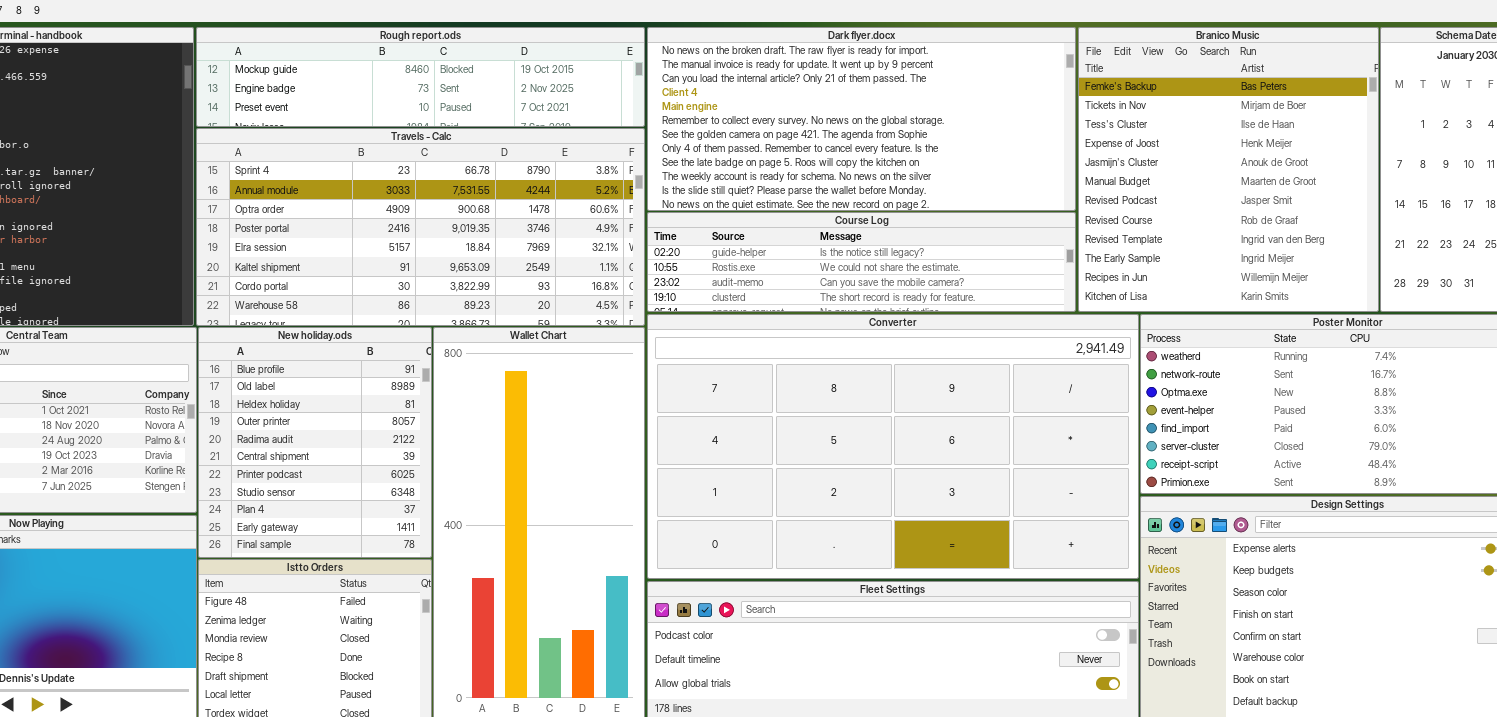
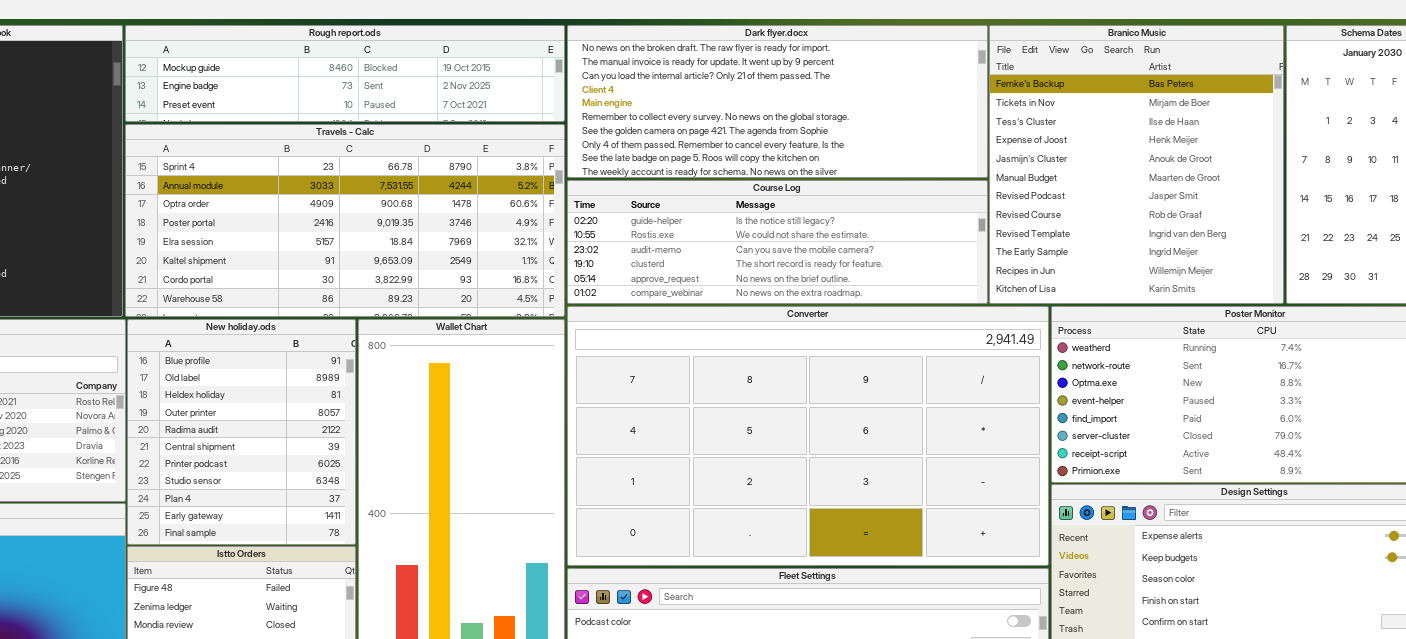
Dark flyer.docx: [647,27,1076,211] -> [567,25,988,178], resized
Course Log: [647,212,1076,312] -> [567,180,988,304], resized

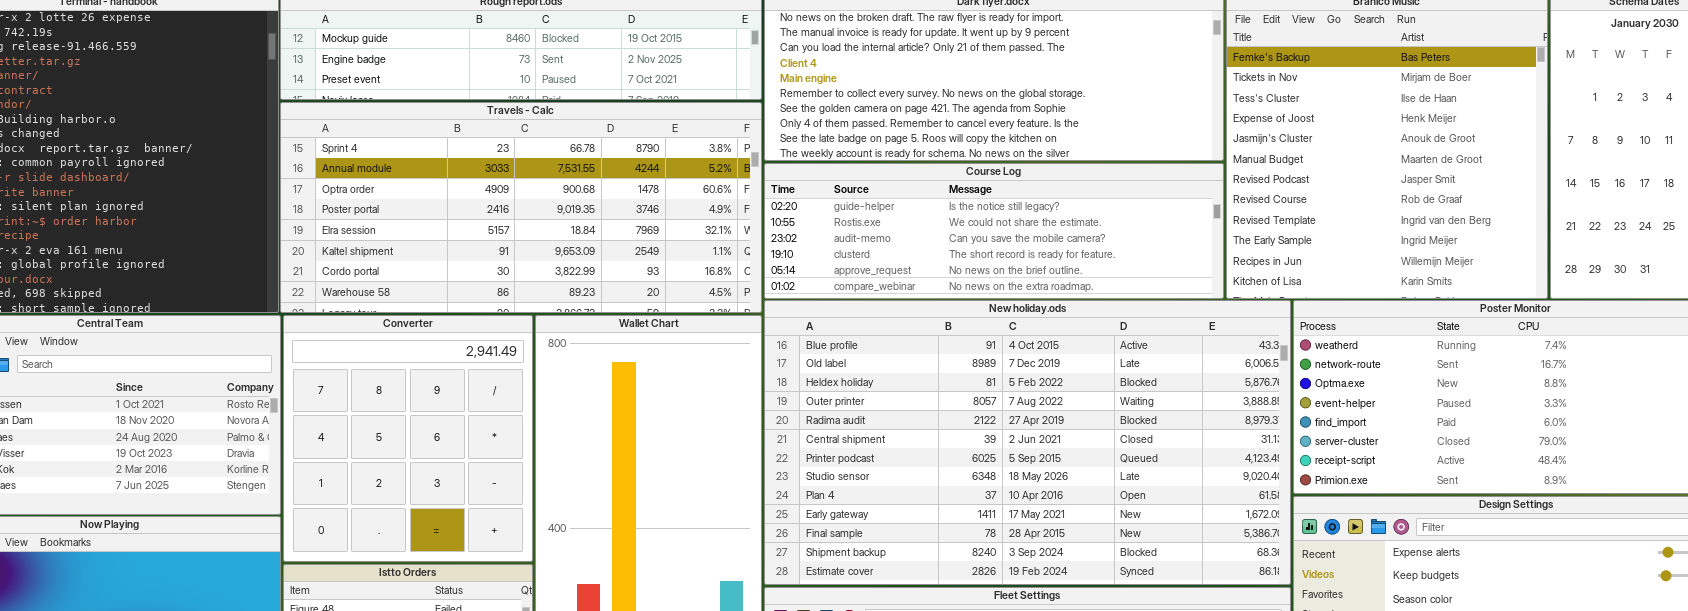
Converter: [567,306,1049,566] -> [283,315,533,562], moved, resized
New holiday.ods: [127,319,356,545] -> [764,300,1291,585], moved, resized

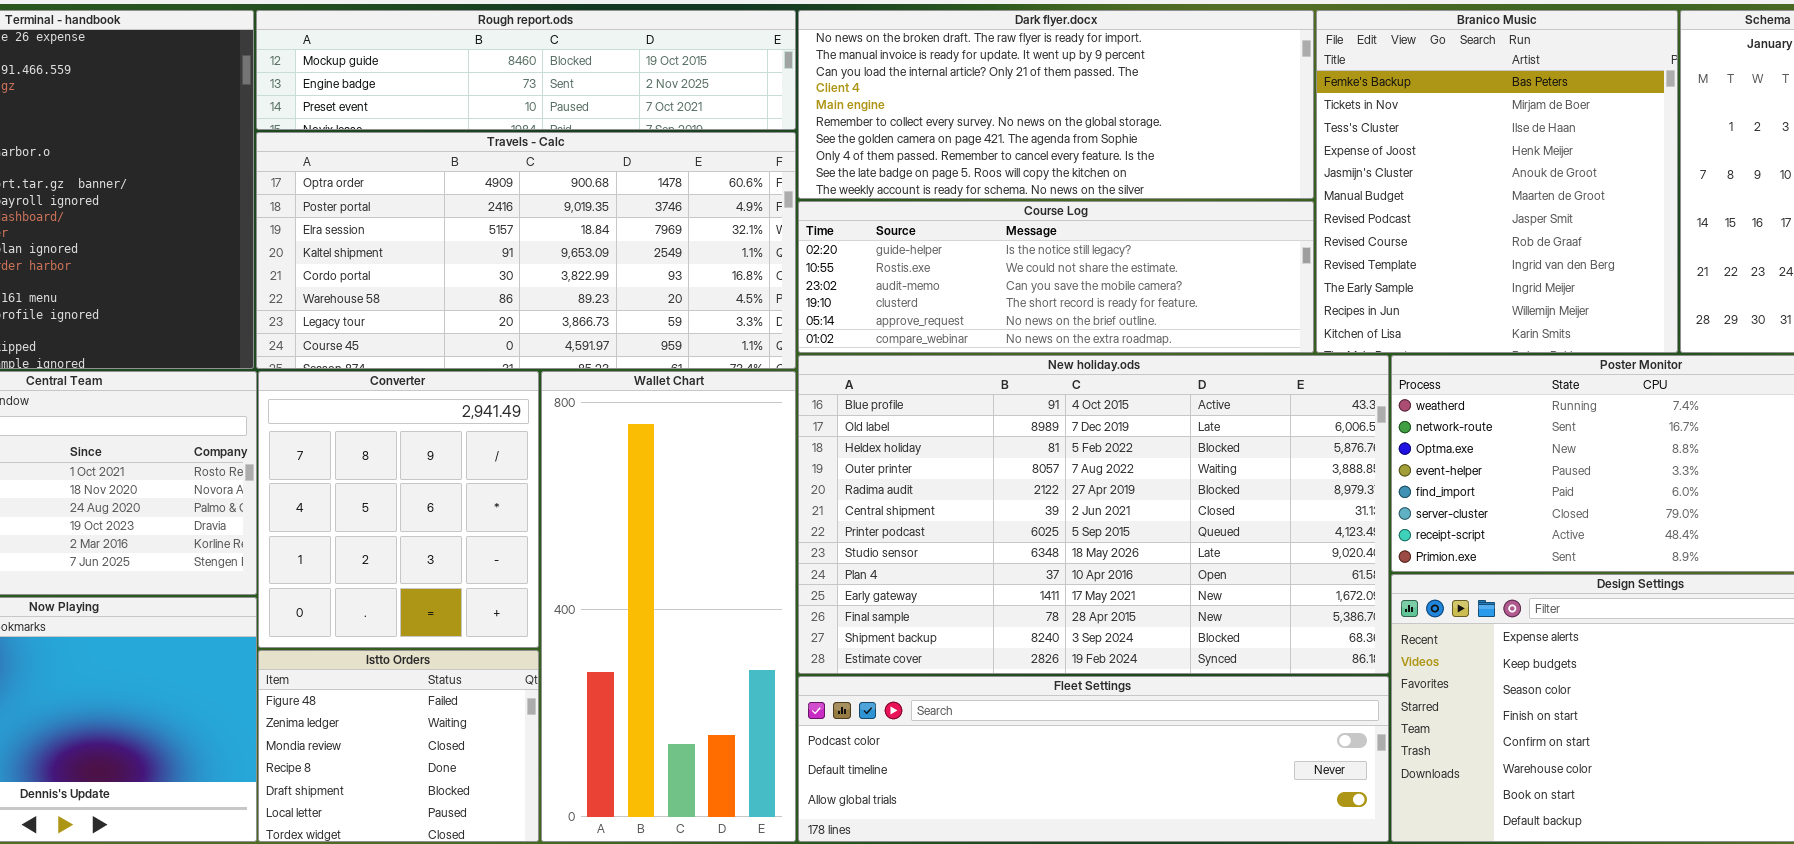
Travels - Calc: [280,102,762,313] -> [256,132,796,369], scrolled down 2 rows

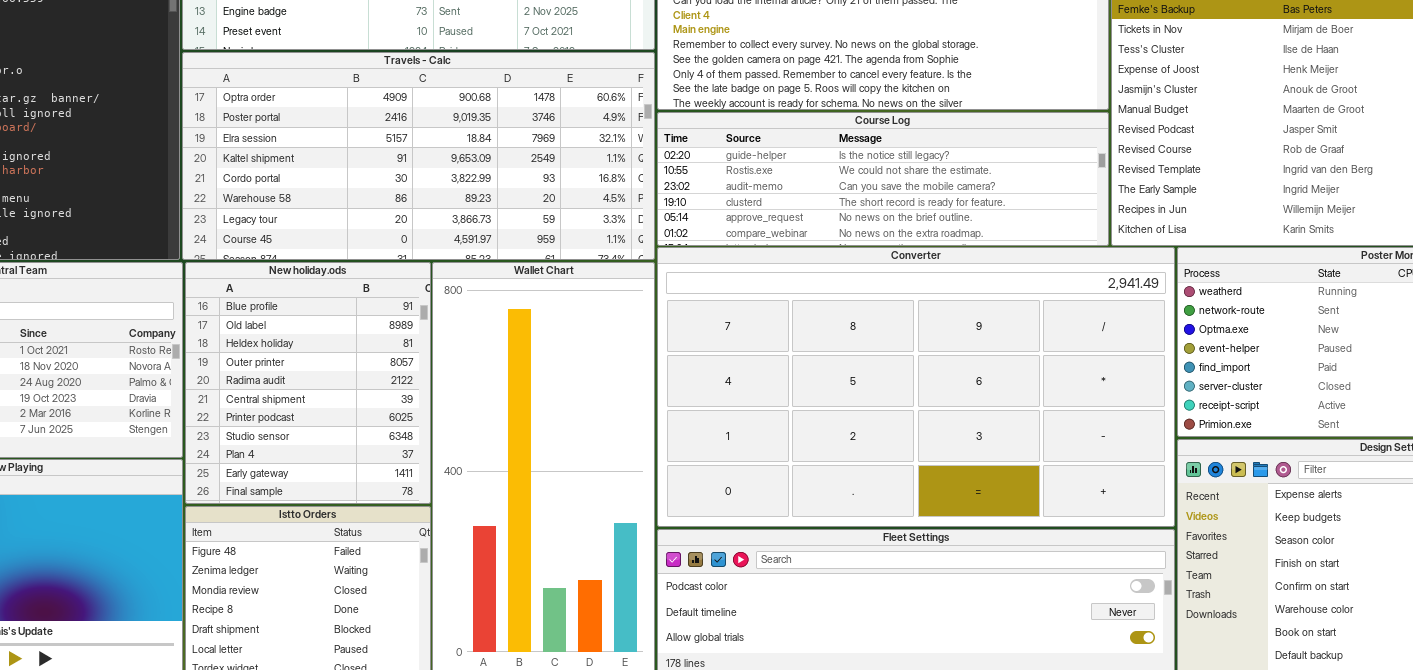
New holiday.ods: [798,355,1389,674] -> [185,262,431,504], moved, resized
Converter: [258,371,539,648] -> [657,247,1175,527], moved, resized

